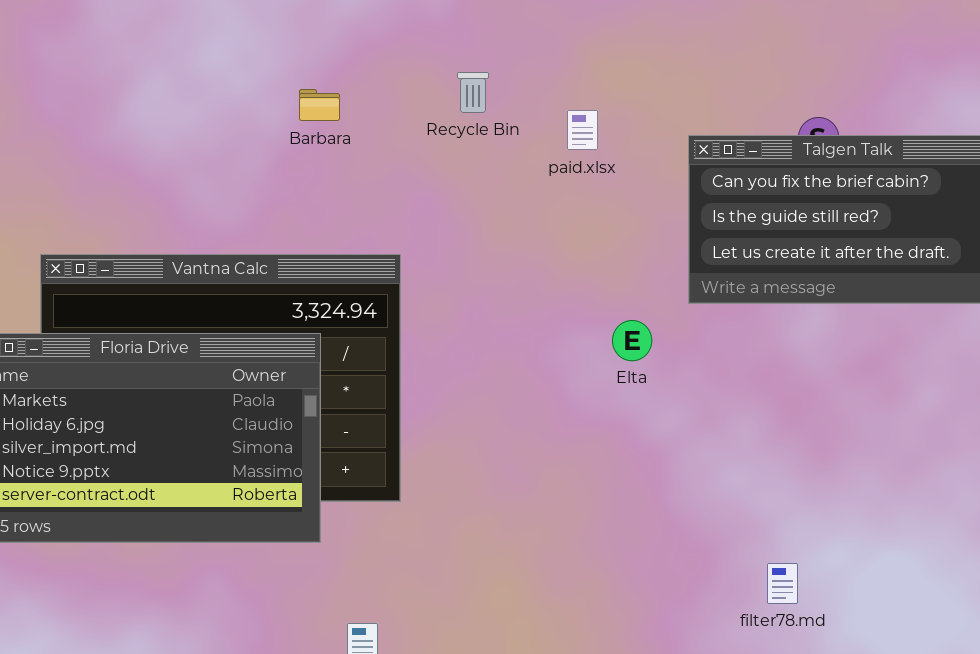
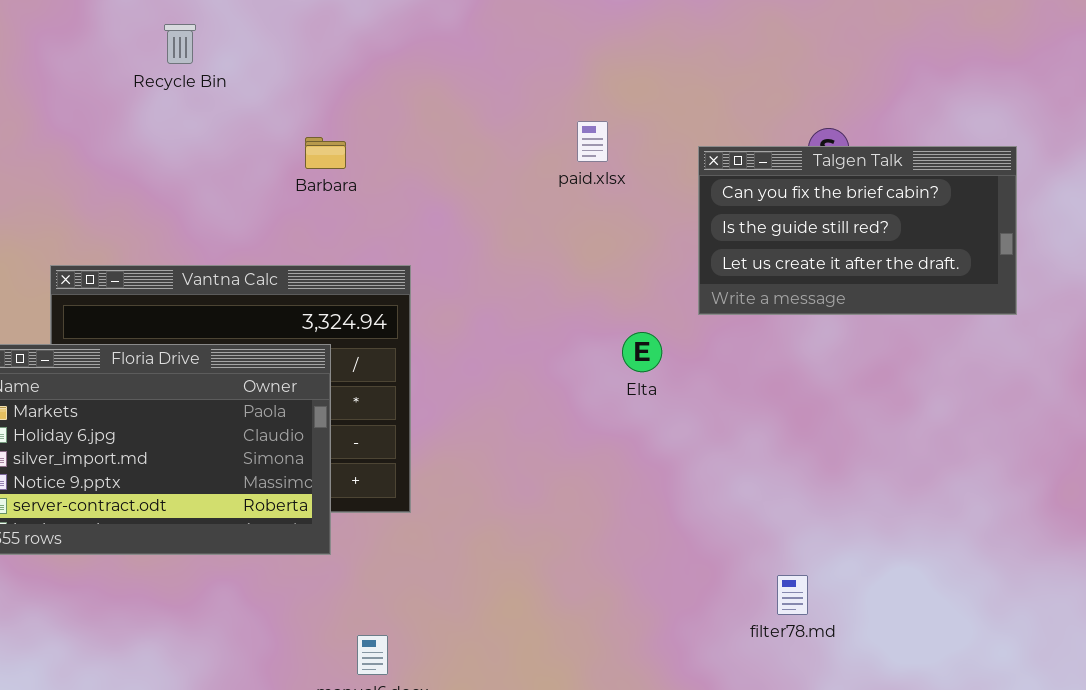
Recycle Bin: [457,72,489,113] -> [164,24,196,64], moved
Barbara: [299,89,340,121] -> [305,137,346,169], moved

